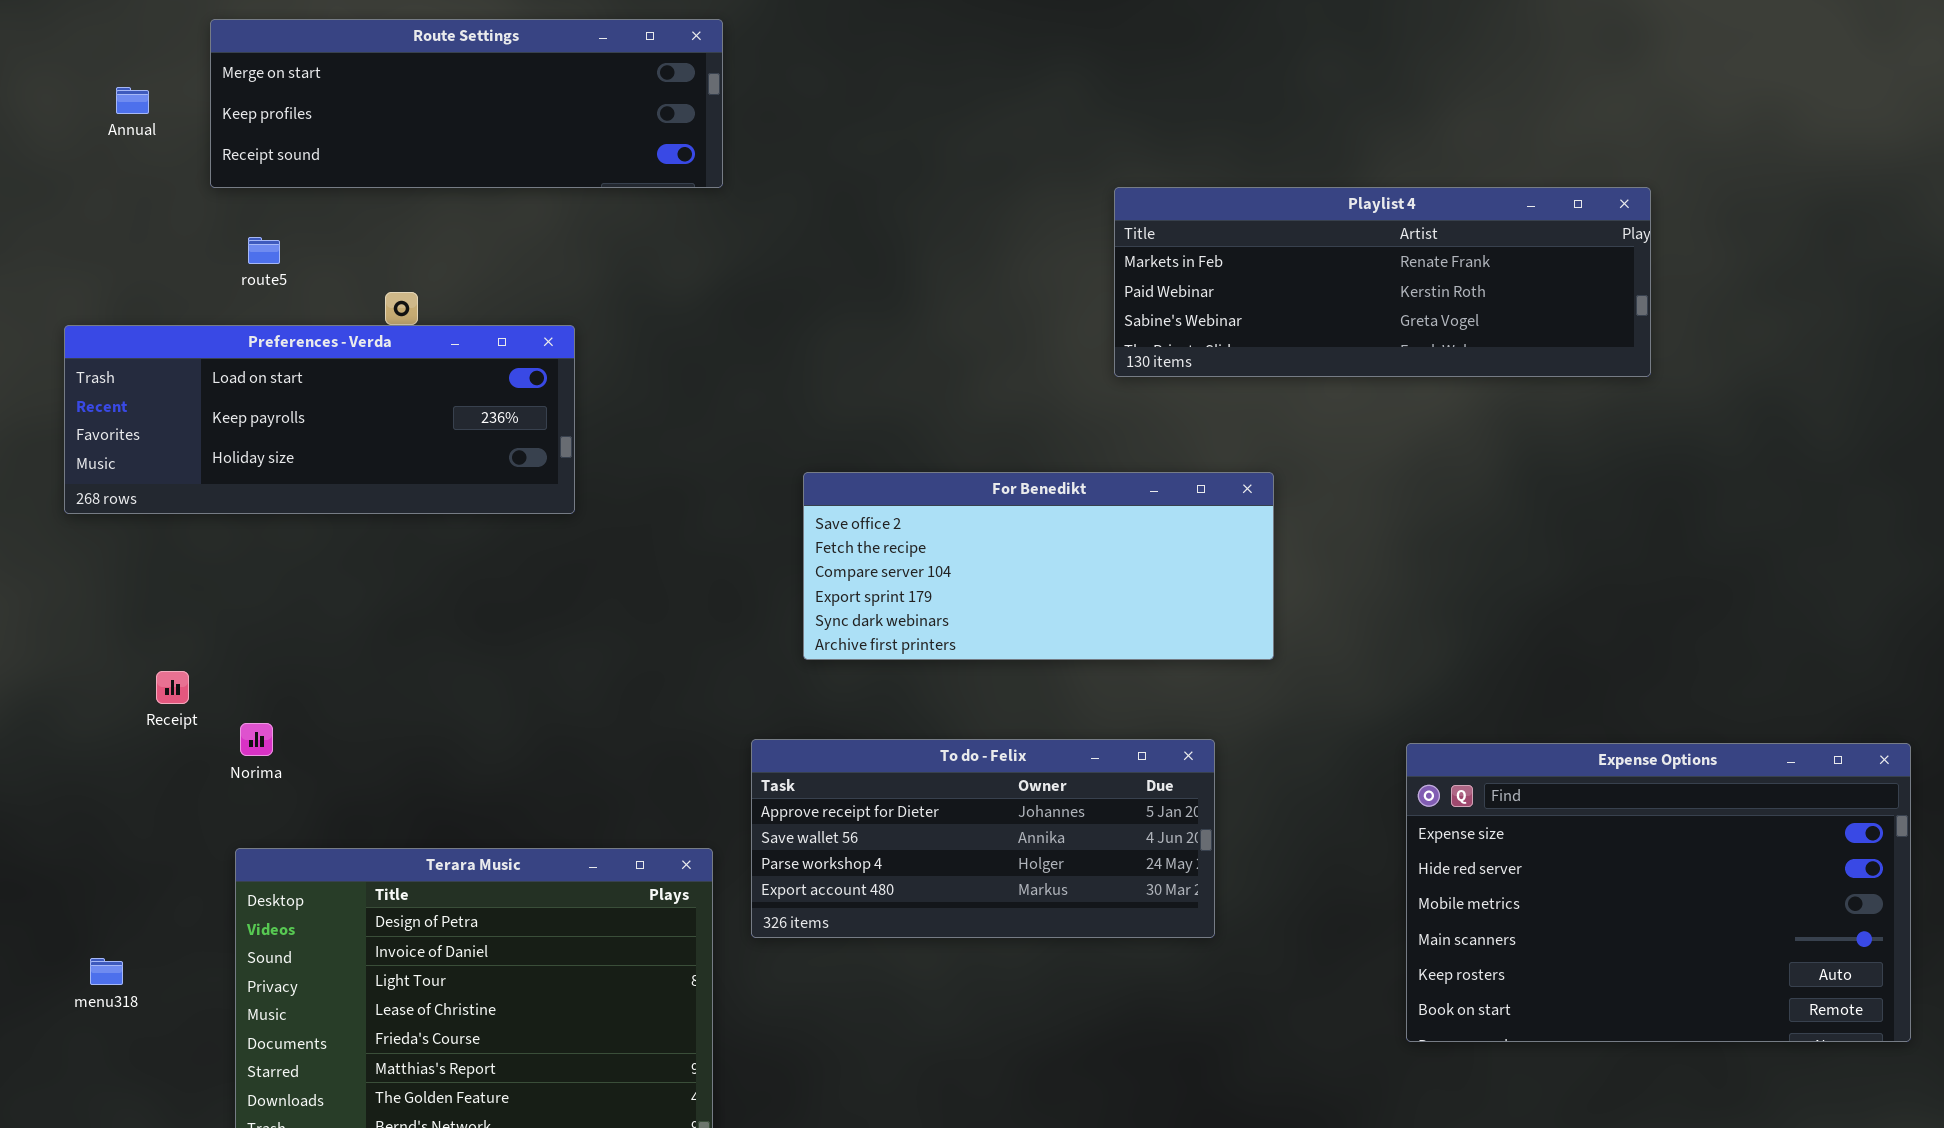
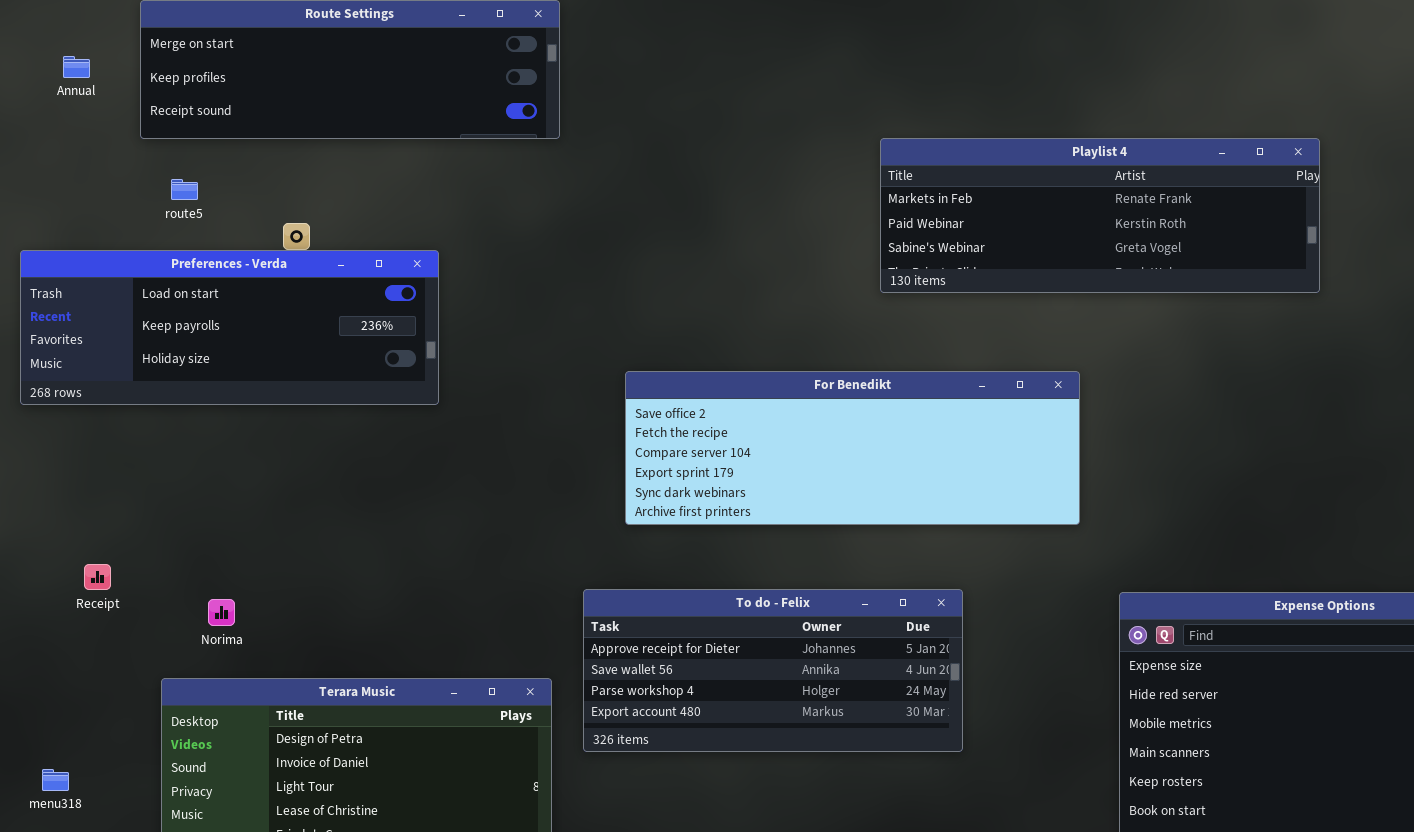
For Benedikt: [803,472,1274,660] -> [625,371,1080,525], resized
Receipt: [156,671,189,704] -> [84,564,111,590], moved
Norima: [240,723,273,756] -> [208,599,235,626], moved

